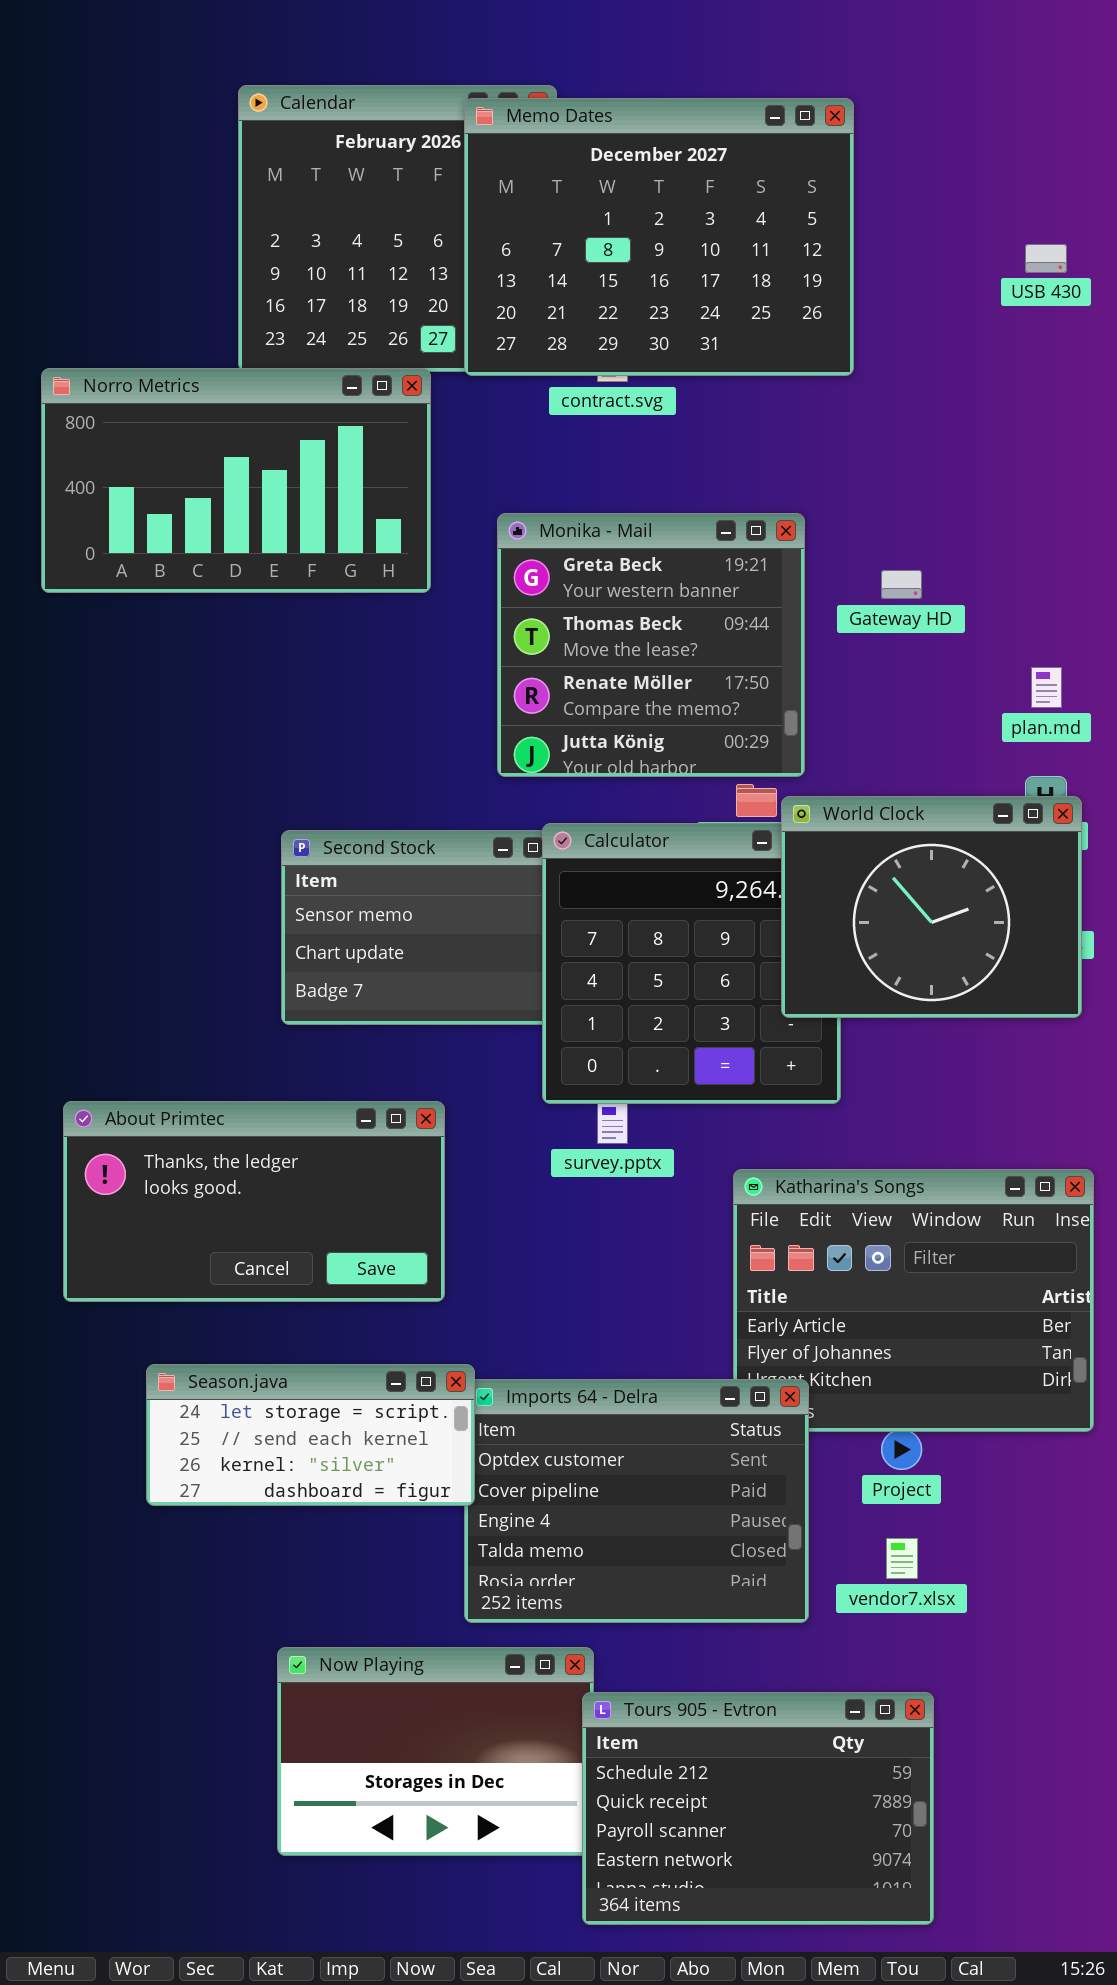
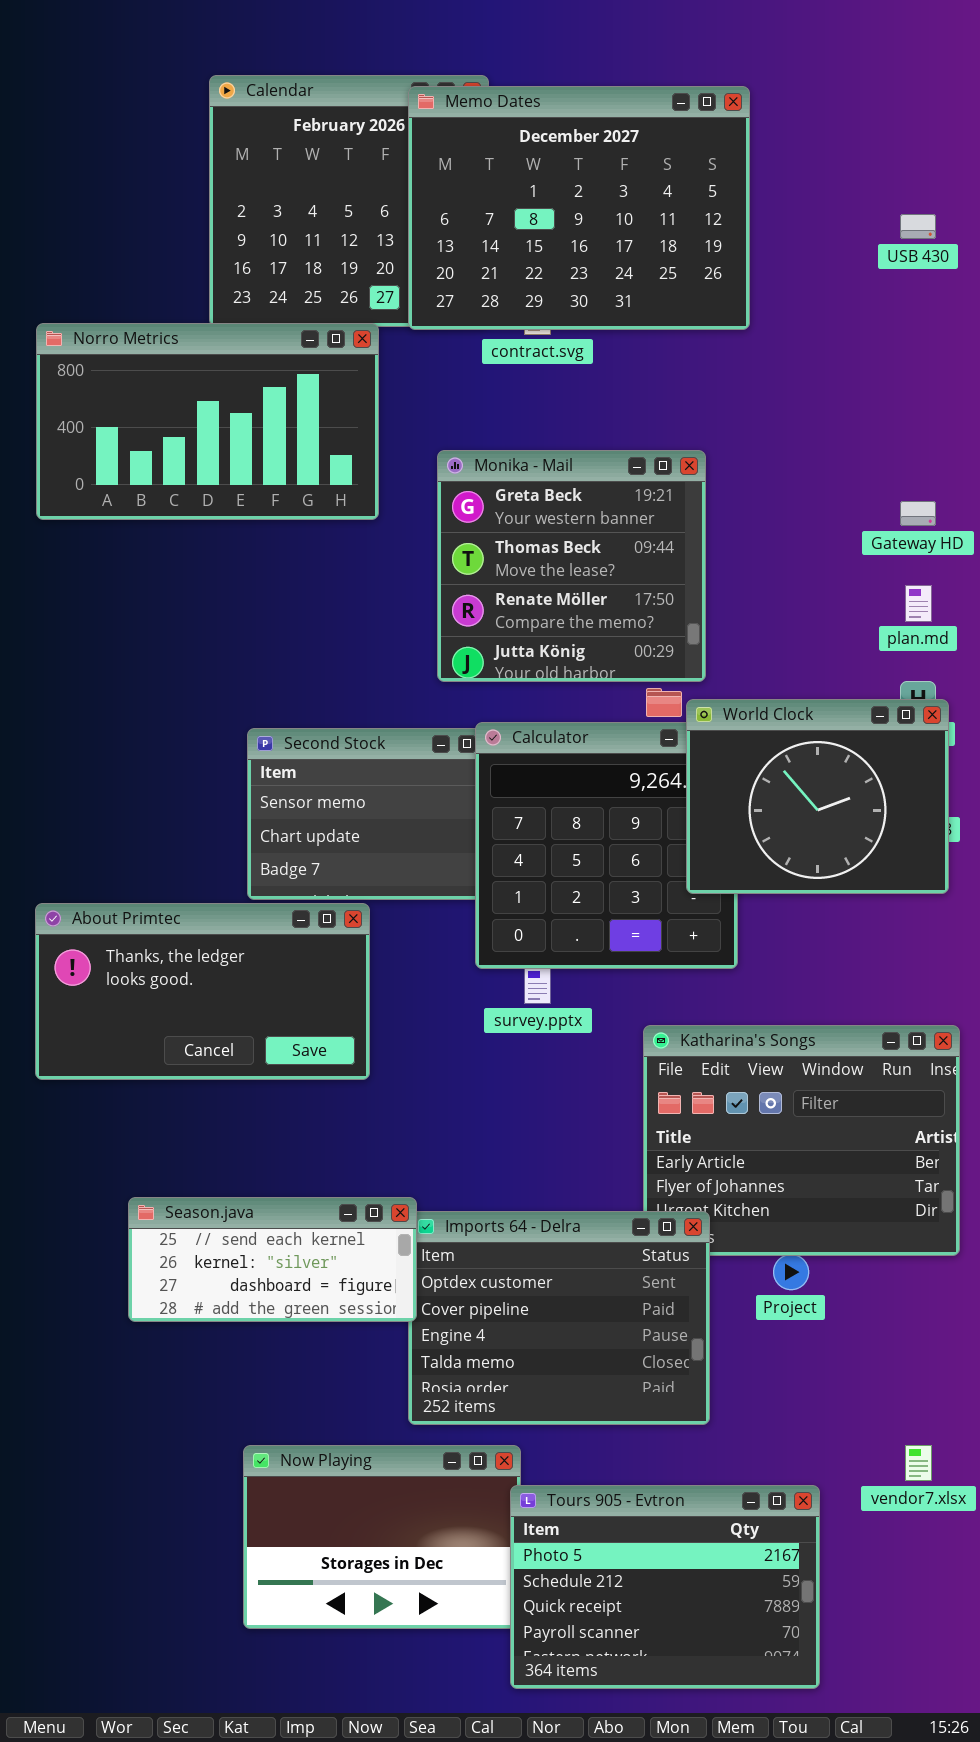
Gateway HD: [881,570,922,599] -> [900,501,936,526], moved
About Primtec: [63,1101,445,1302] -> [35,903,370,1080], moved
Season.java: [146,1364,475,1506] -> [128,1197,417,1322], scrolled down 1 row
vendor7.xlsx: [886,1538,918,1579] -> [905,1445,932,1481], moved
Tours 905 - Evtron: [582,1692,934,1925] -> [510,1485,820,1689], scrolled up 1 row

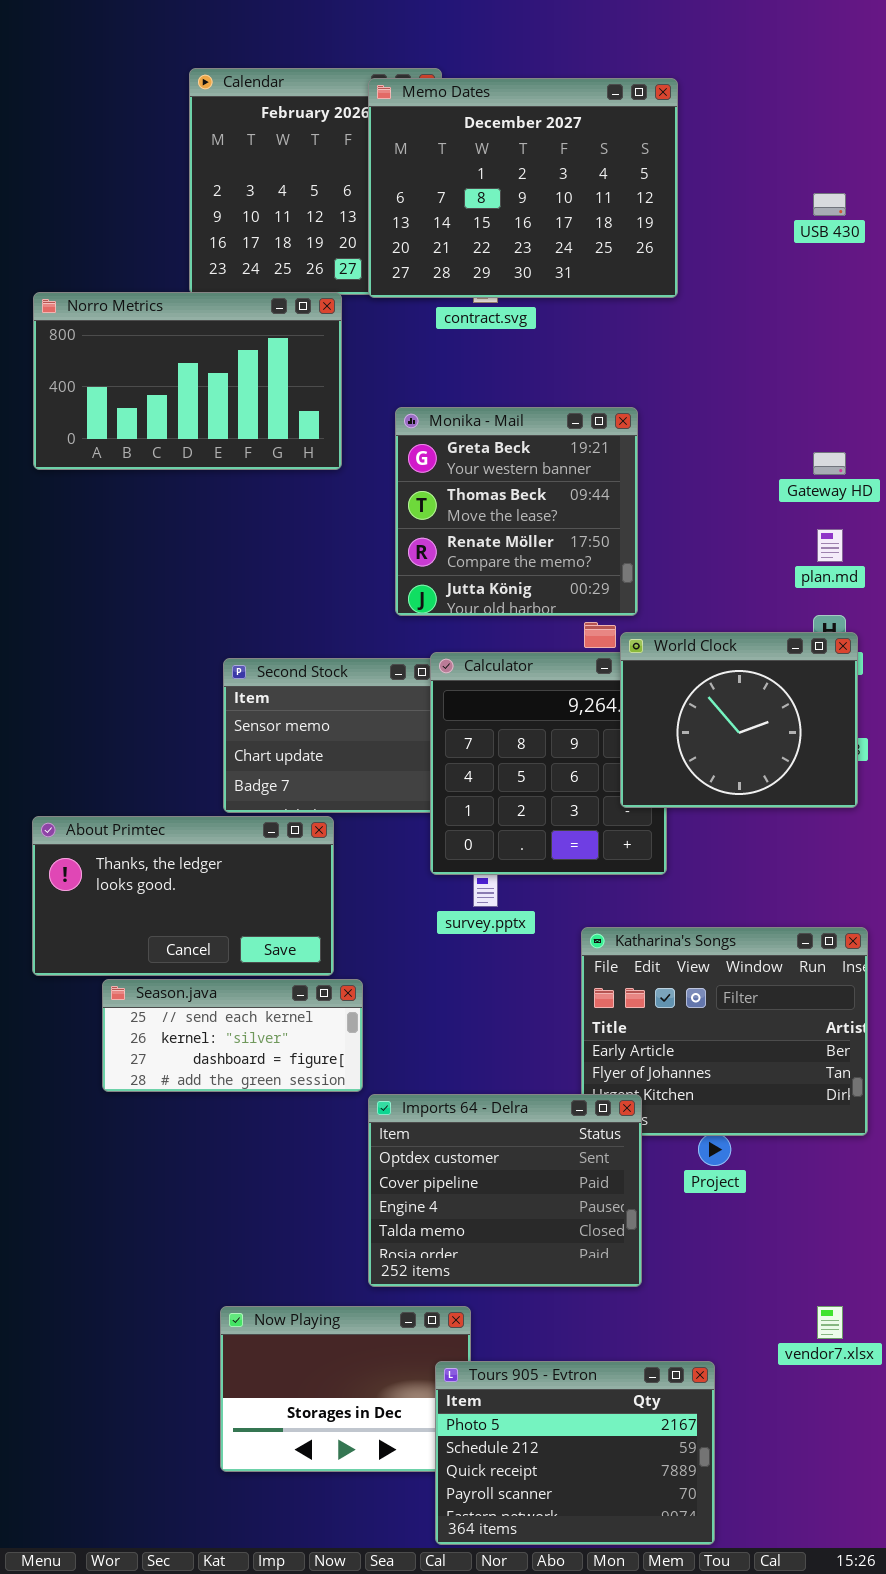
Season.java: [128,1197,417,1322] -> [102,979,363,1092], moved
Tours 905 - Evtron: [510,1485,820,1689] -> [435,1361,715,1545], moved

